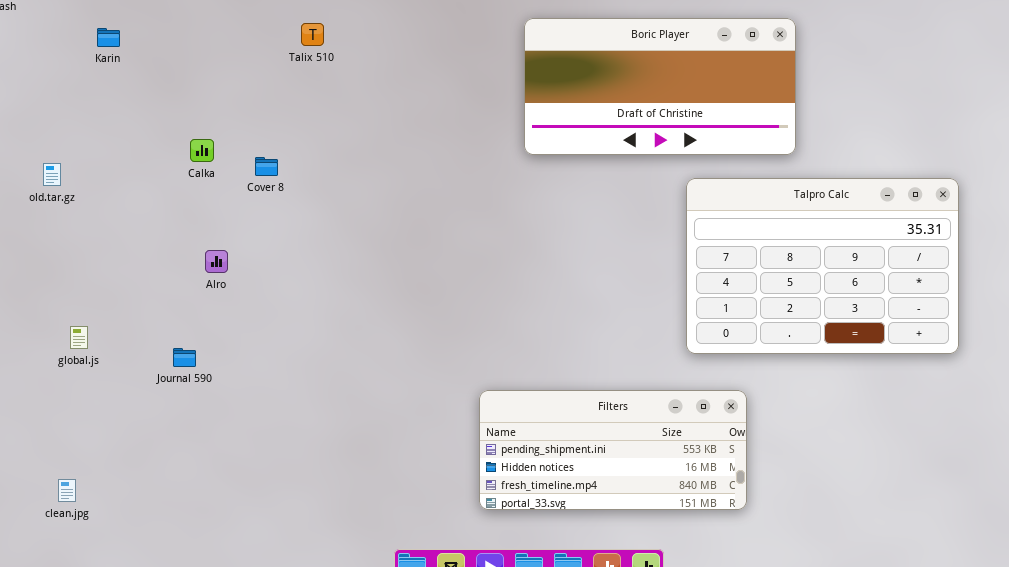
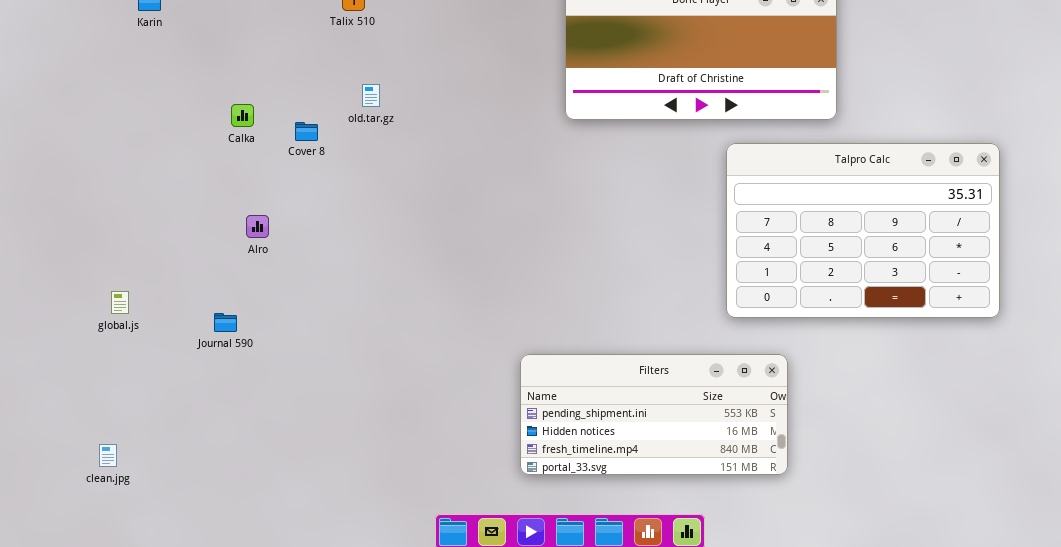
old.tar.gz: [43,163,61,186] -> [362,84,380,107], moved

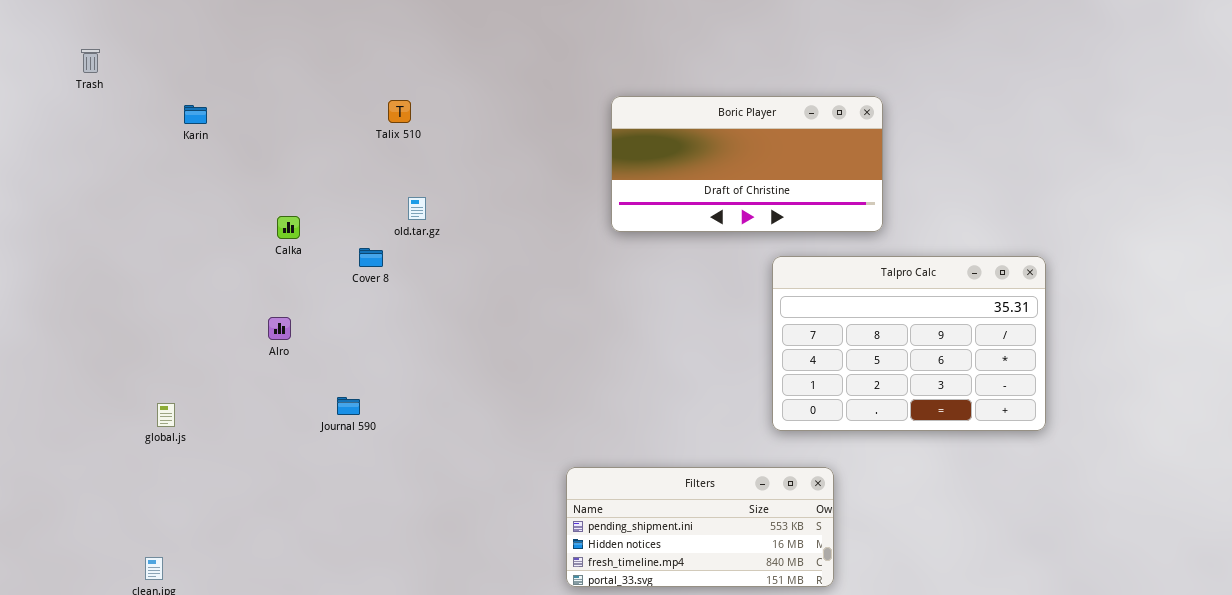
Cover 8: [295,122,318,141] -> [359,248,383,267], moved
Alro: [246,215,269,238] -> [268,317,291,340], moved
Journal 590: [214,313,237,332] -> [337,397,360,415], moved

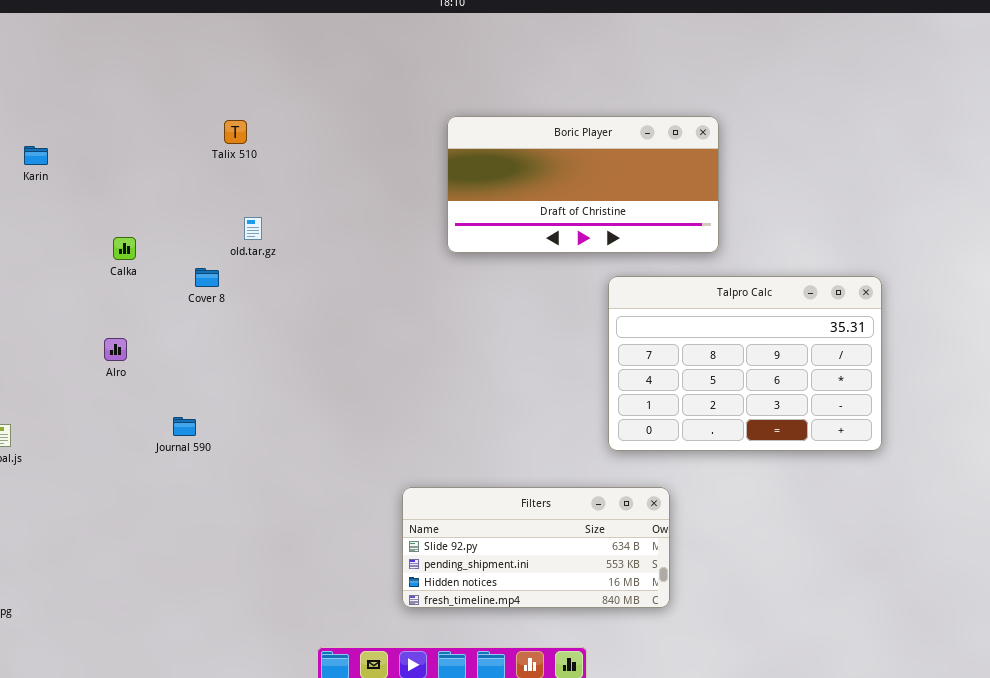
Karin: [184,105,207,124] -> [24,146,48,165], moved
Filters: [566,467,834,587] -> [402,487,670,608], scrolled up 1 row

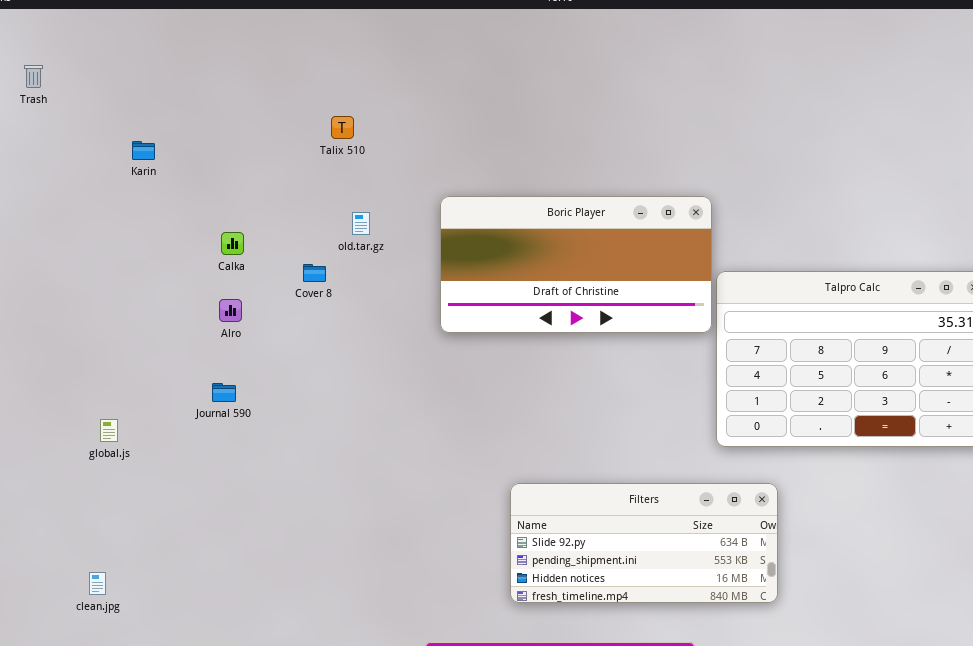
Boric Player: [447,116,719,253] -> [440,196,712,333], moved
Alro: [104,338,127,361] -> [219,299,242,322], moved
Journal 590: [173,417,196,436] -> [212,383,236,402], moved

